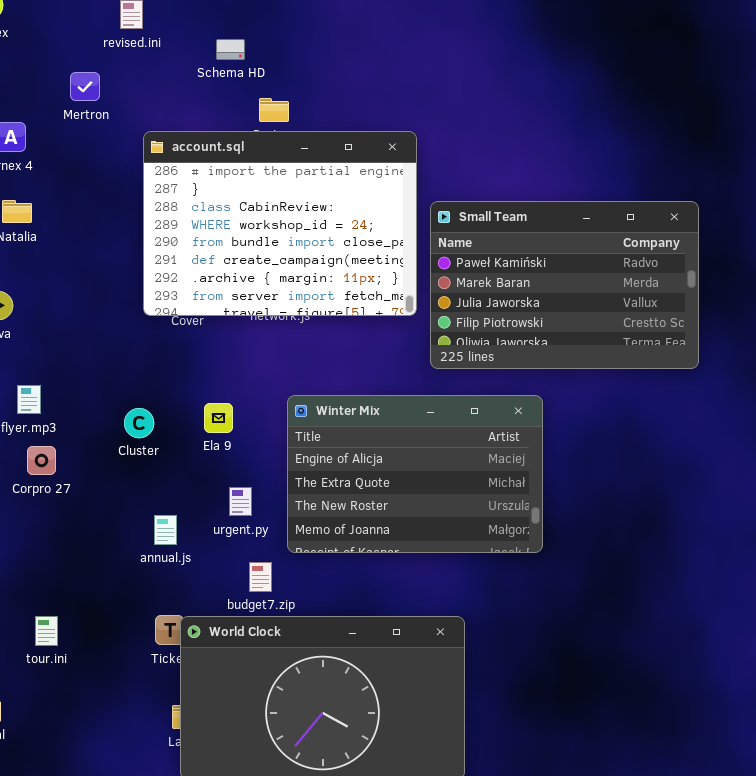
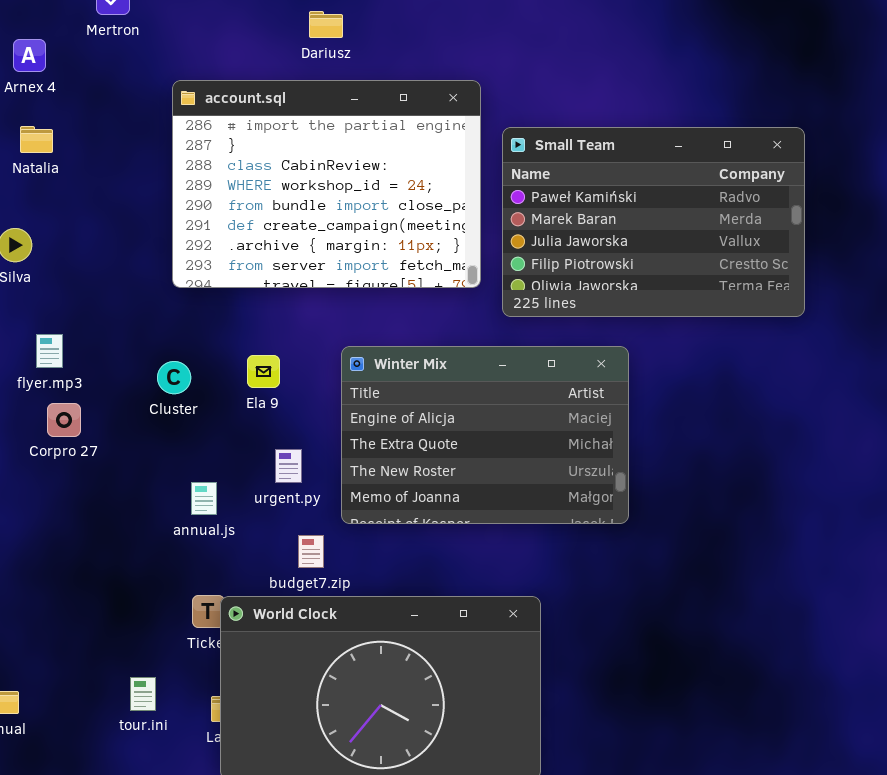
account.sql: [143,131,417,316] -> [172,80,481,288], moved
tour.ini: [35,616,58,646] -> [130,677,156,711], moved

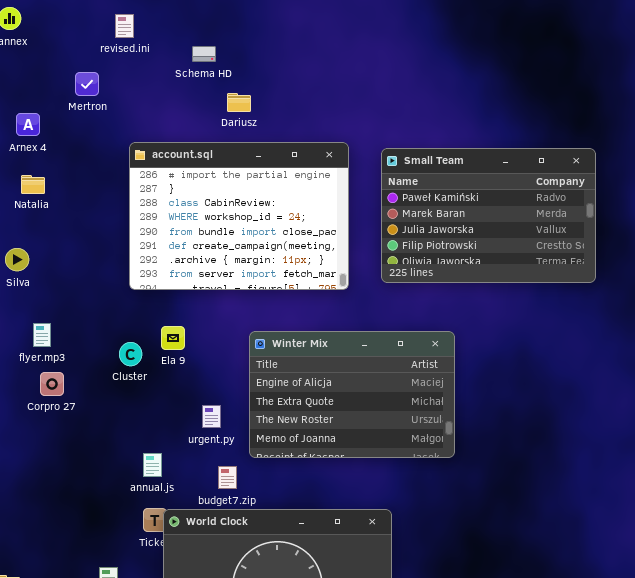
Small Team: [502,127,805,317] -> [381,148,596,283], moved
Ela 9: [247,355,280,388] -> [161,326,185,350], moved
annual.js: [191,482,217,515] -> [143,453,162,477], moved

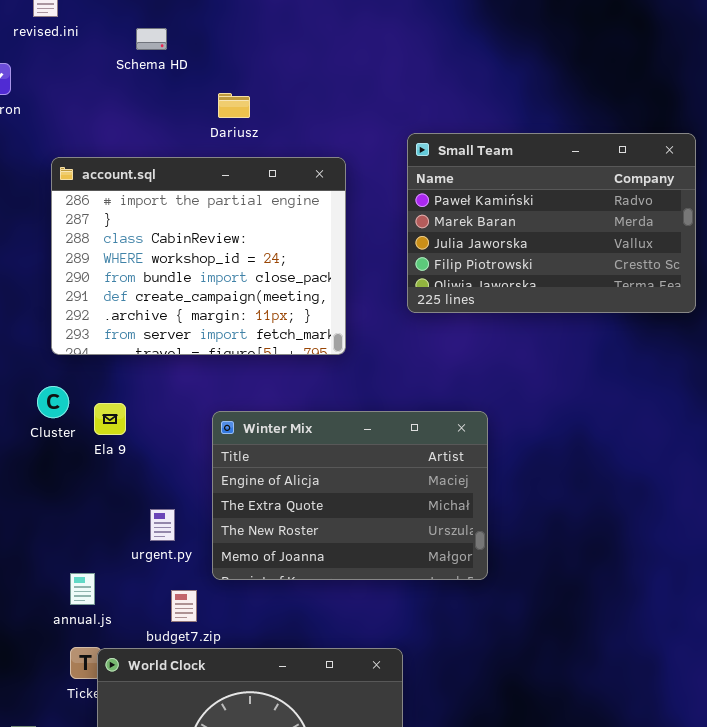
Dariusz: [227,93,251,112] -> [218,93,250,118], moved
Small Team: [381,148,596,283] -> [407,133,696,313], moved
Cluster: [119,342,142,366] -> [37,386,69,418], moved

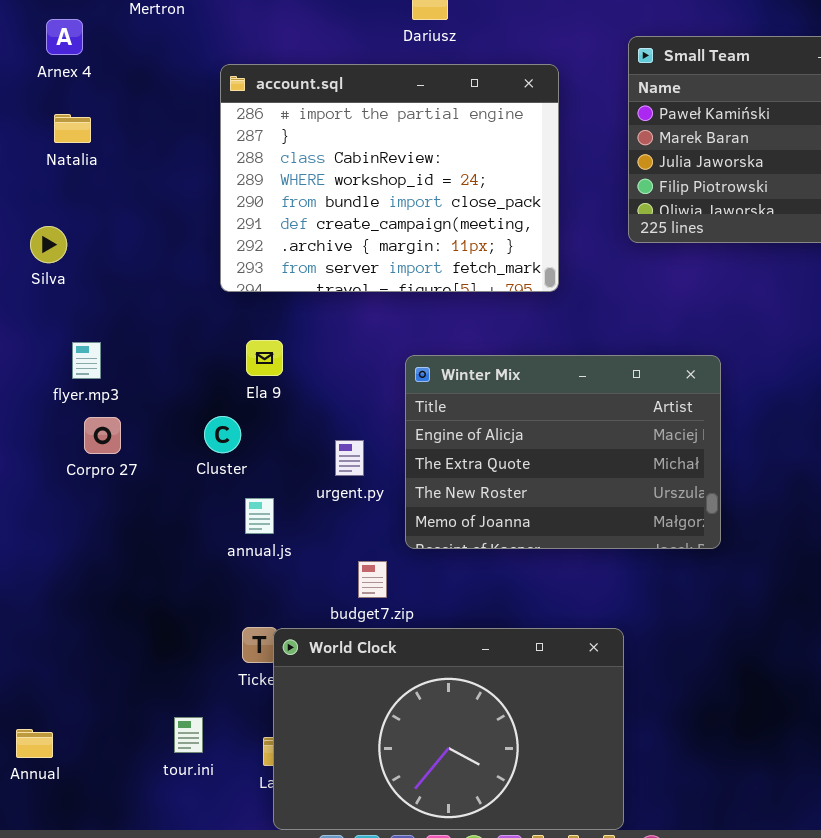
Cluster: [37,386,69,418] -> [204,416,241,453], moved
Ela 9: [94,403,126,435] -> [246,340,283,376], moved
urgent.py: [150,509,175,541] -> [335,440,364,476], moved
annual.js: [70,573,95,605] -> [245,498,274,534], moved

